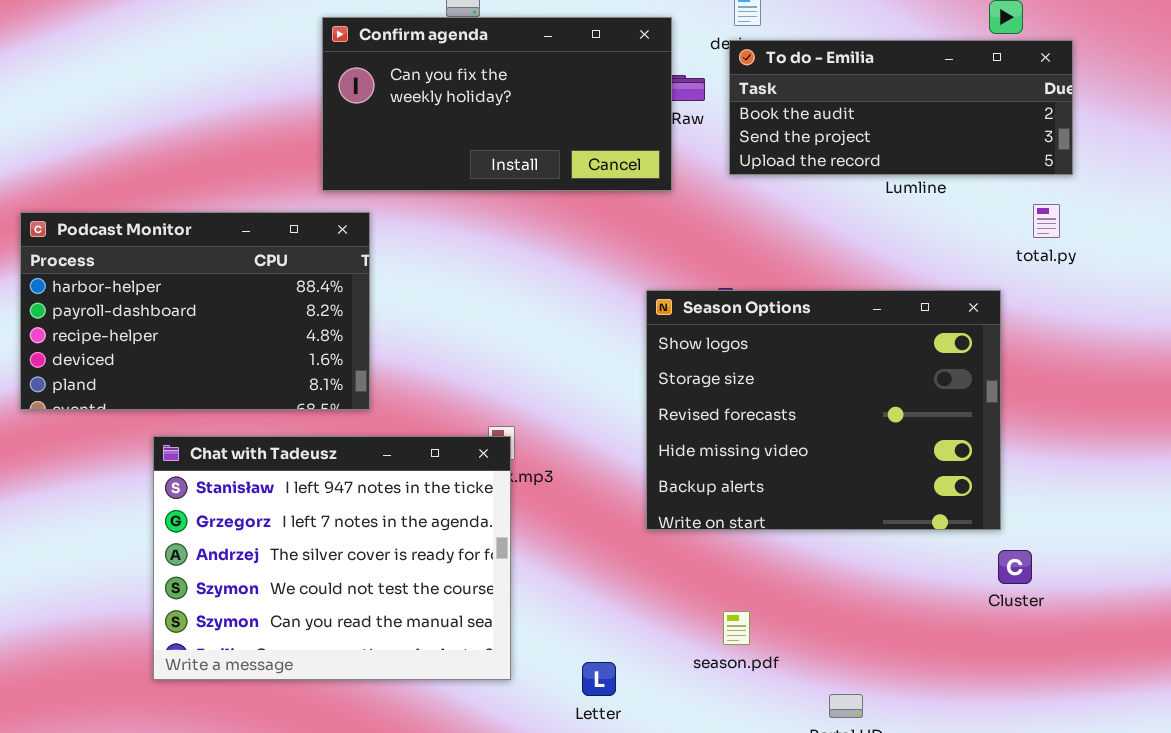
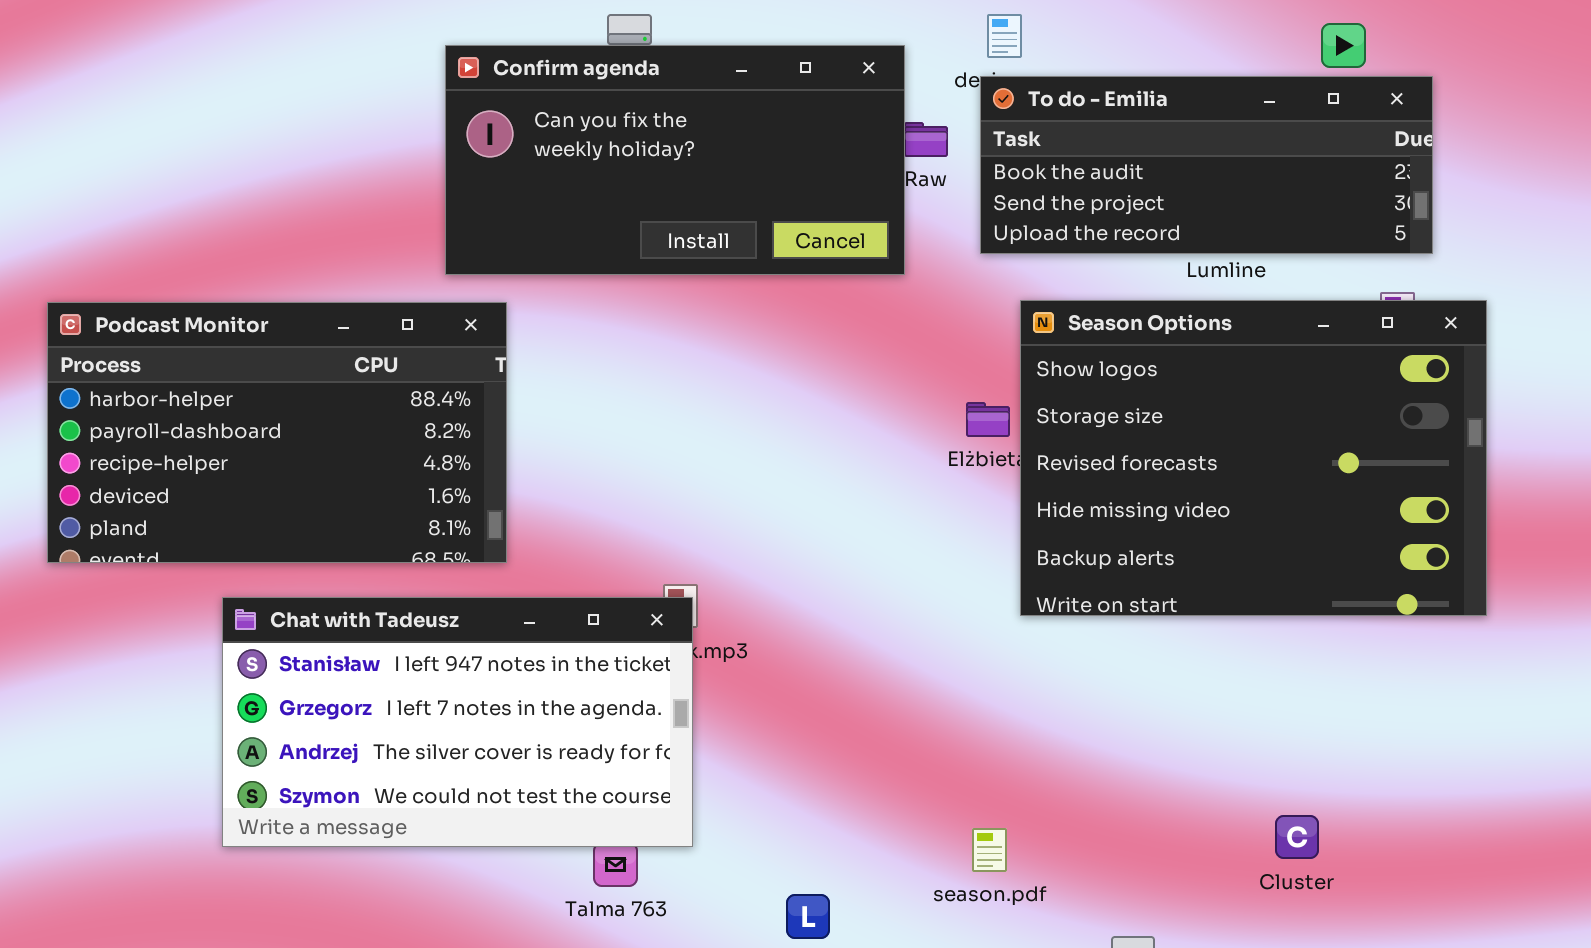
Season Options: [646,290,1001,530] -> [1020,300,1487,616], moved
Chat with Tadeusz: [153,436,511,680] -> [222,597,693,847], resized
Cluster: [998,550,1032,584] -> [1275,815,1319,859], moved

